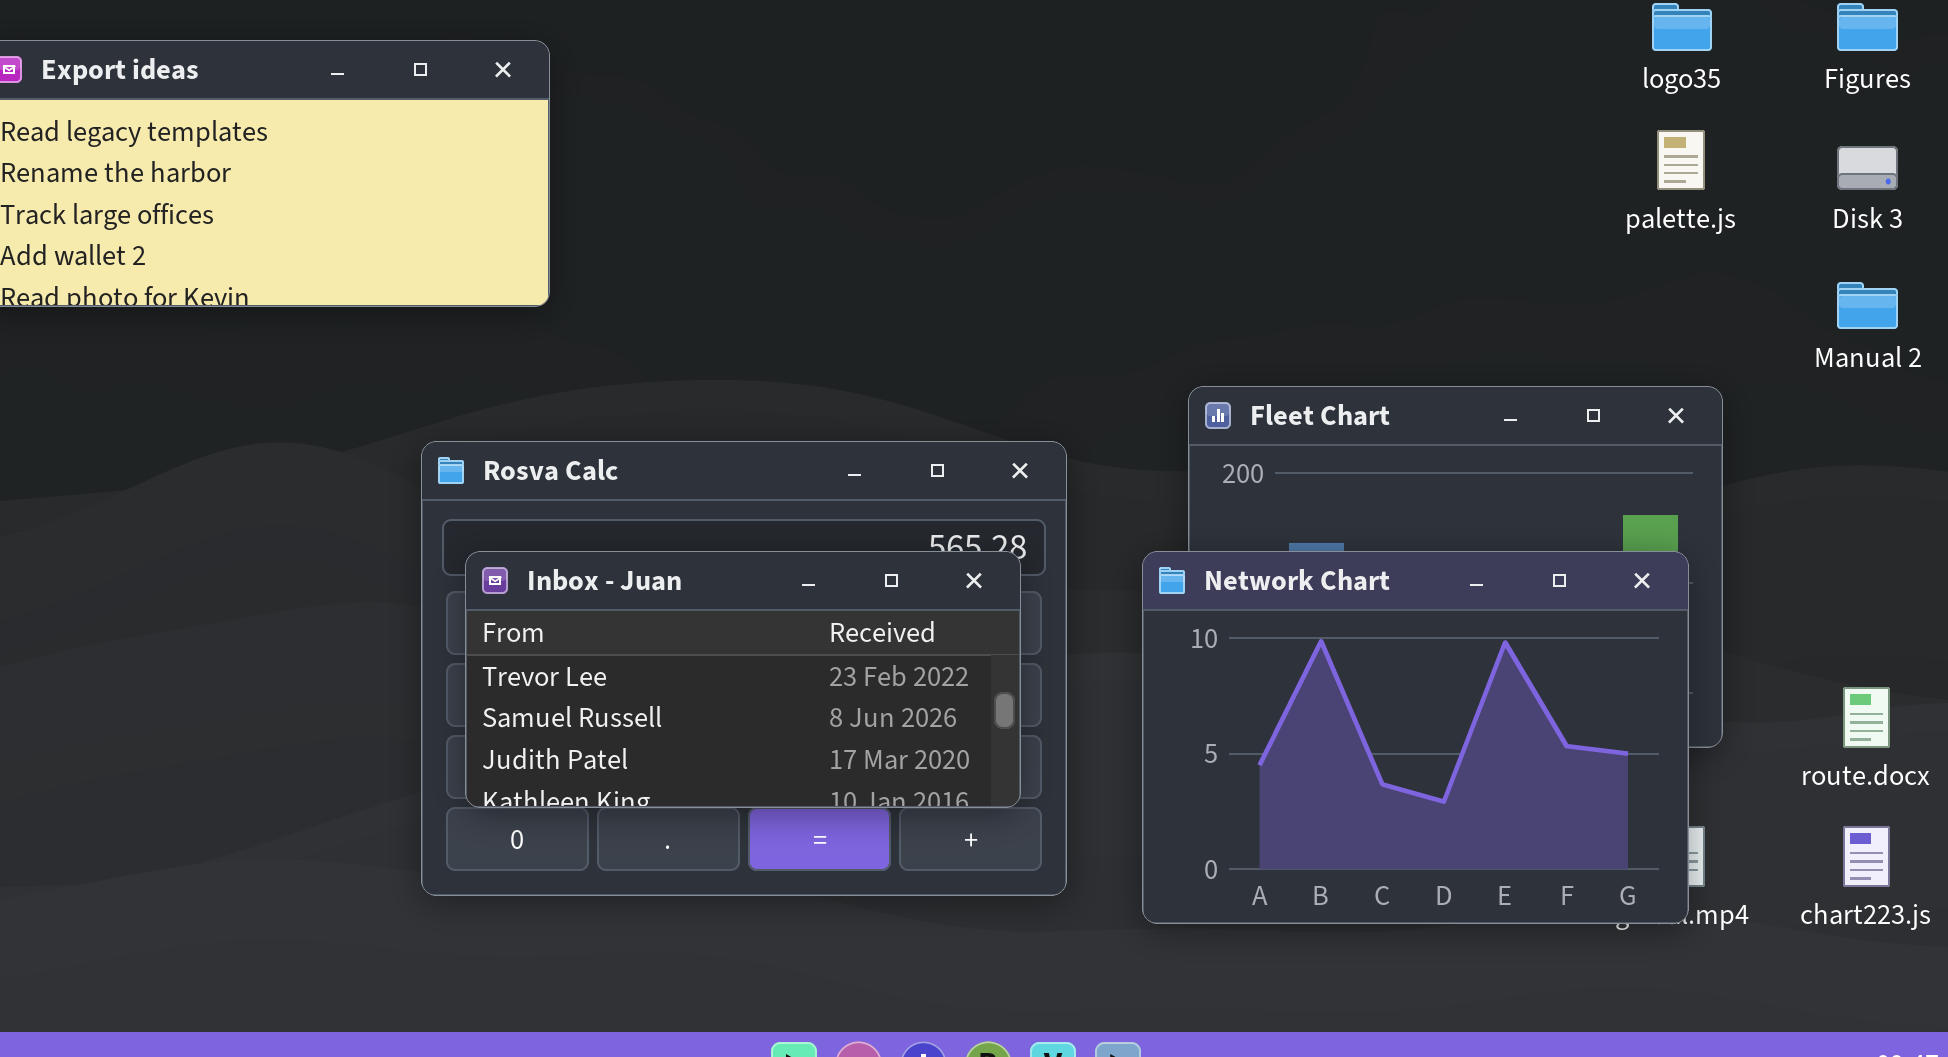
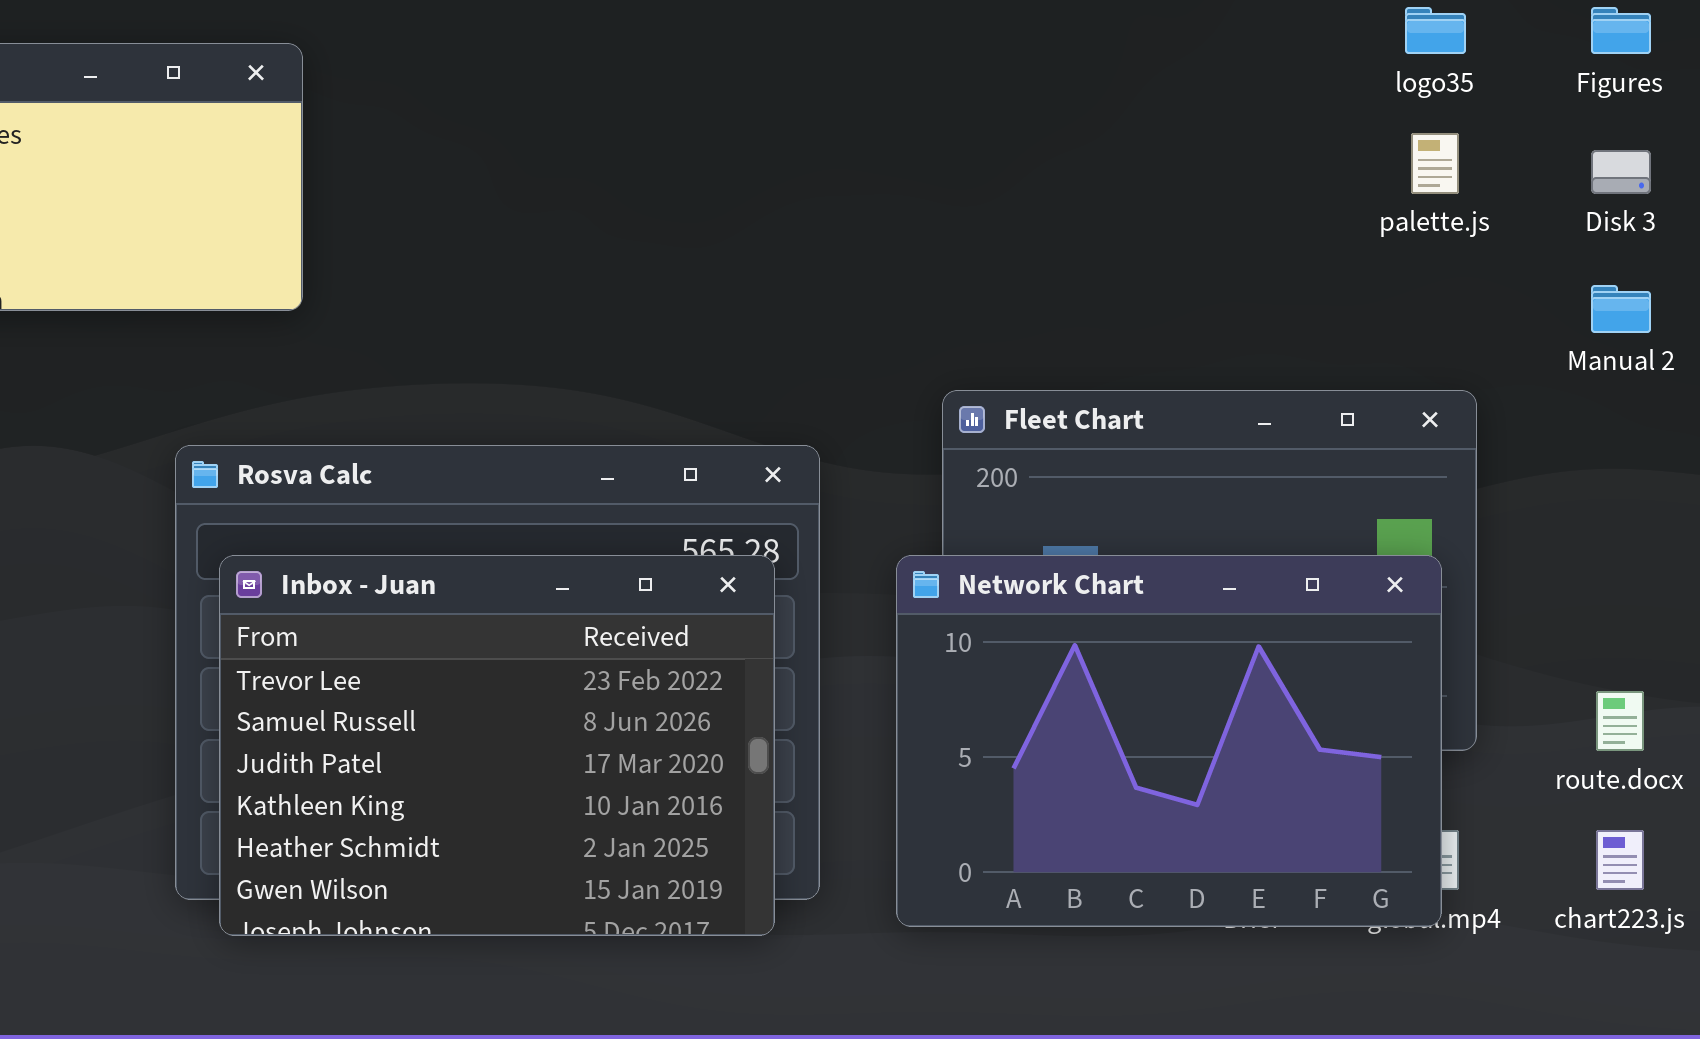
Inbox - Juan: [465,551,1021,808] -> [219,555,775,936], resized

